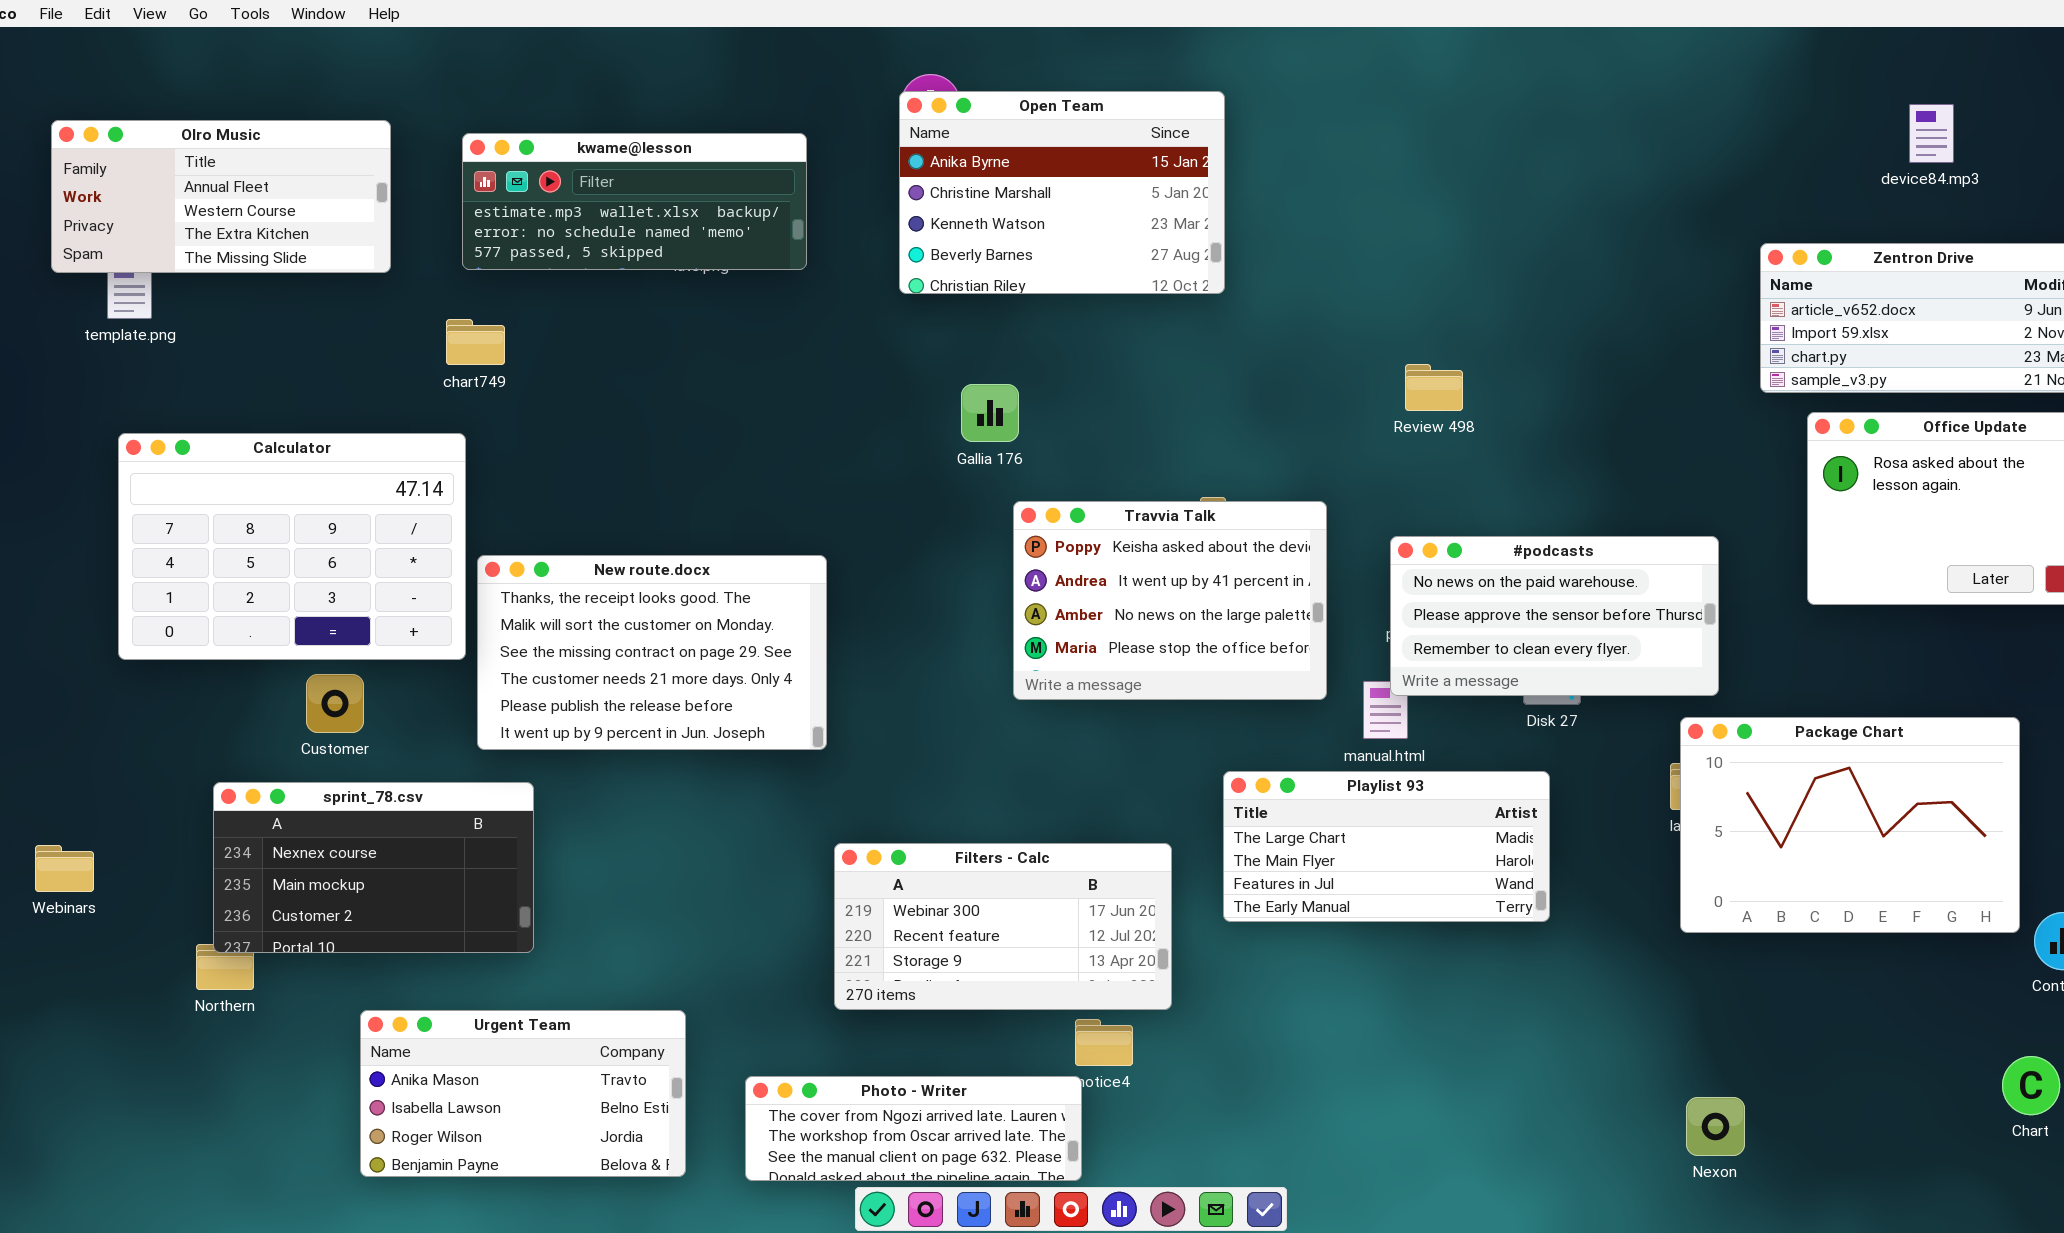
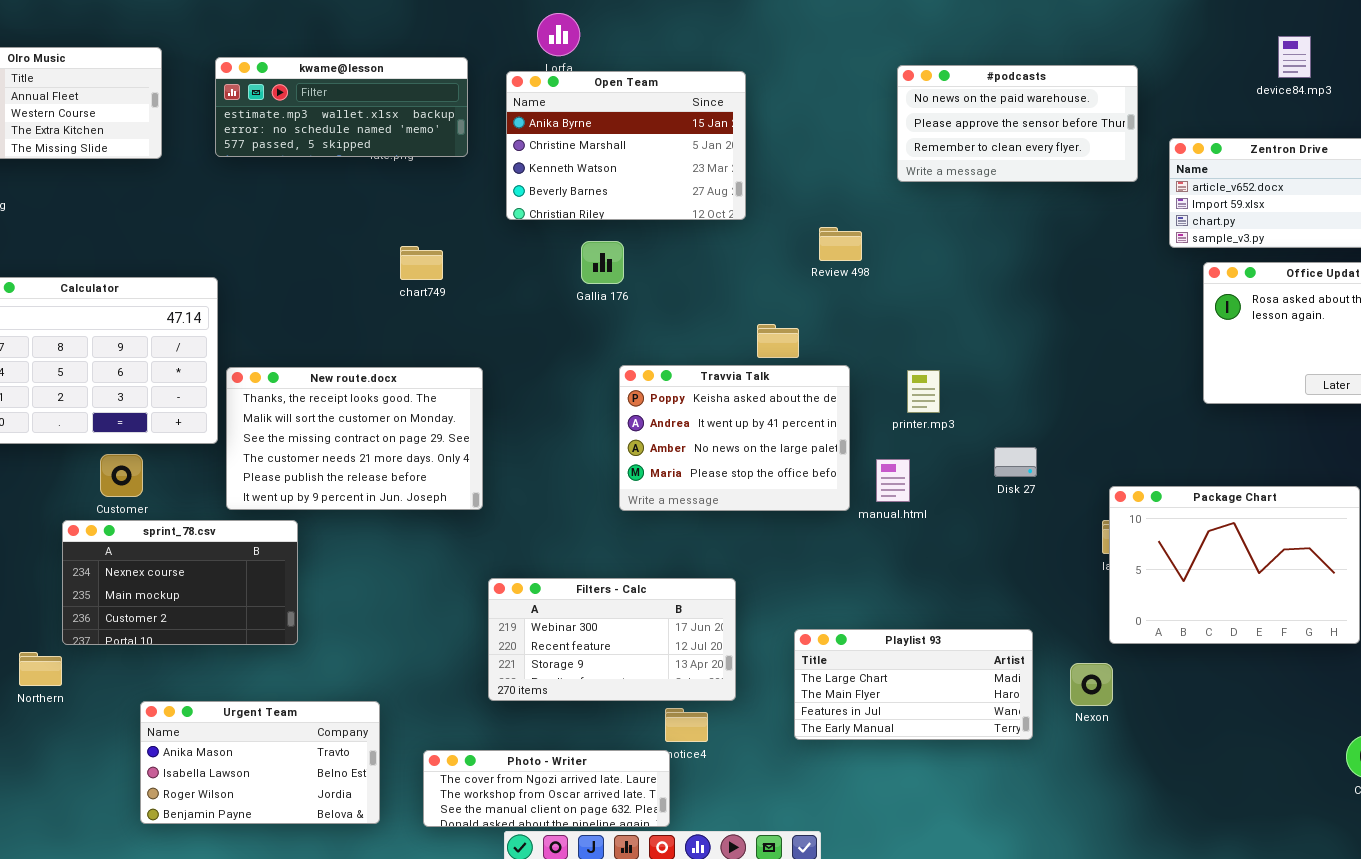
Open Team: [899,91,1225,294] -> [506,71,746,220], moved
chart749: [446,319,505,365] -> [400,246,443,280], moved
Review 498: [1405,364,1463,411] -> [819,227,862,261], moved
Travvia Talk: [1013,501,1327,700] -> [619,365,850,511], moved
#podcasts: [1390,536,1719,696] -> [897,65,1138,182], moved
Playlist 93: [1223,771,1550,922] -> [794,629,1033,740], moved
sprint_78.csv: [213,782,534,953] -> [62,520,298,645], moved
Nexon: [1686,1097,1745,1156] -> [1070,663,1113,706], moved

